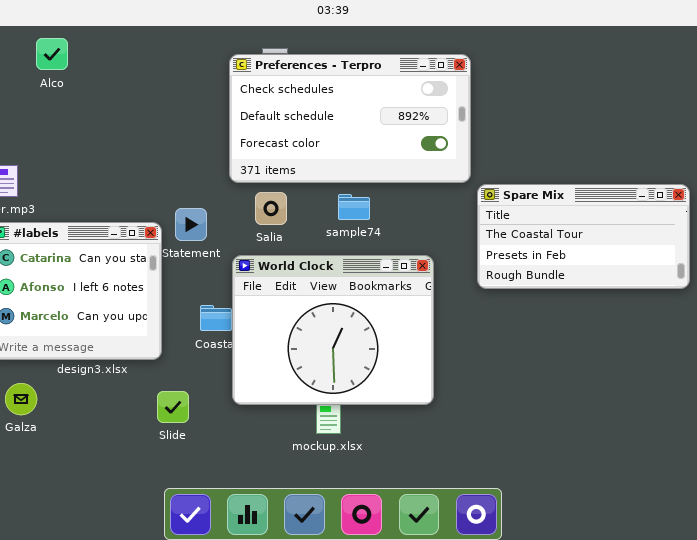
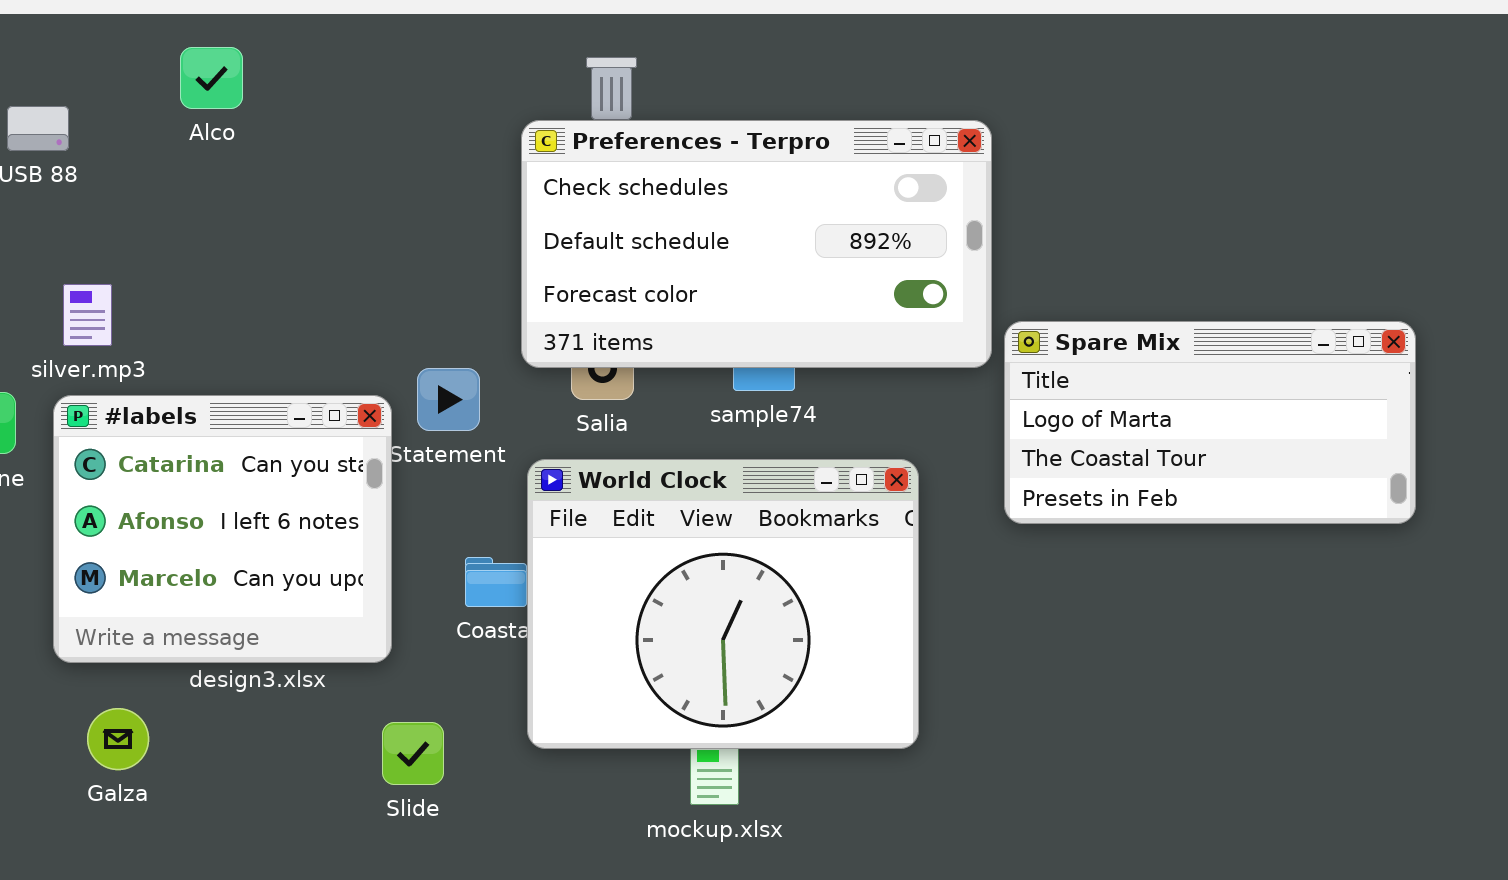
Alco: [36,38,68,70] -> [180,47,243,109], moved
Preferences - Terpro: [229,54,471,183] -> [521,120,992,368], moved
Spare Mix: [477,184,690,289] -> [1004,321,1416,524], scrolled up 1 row

